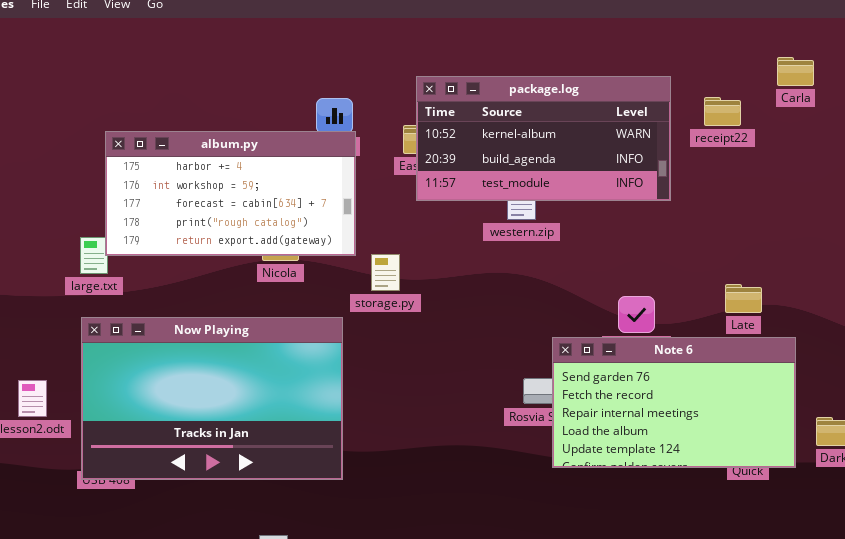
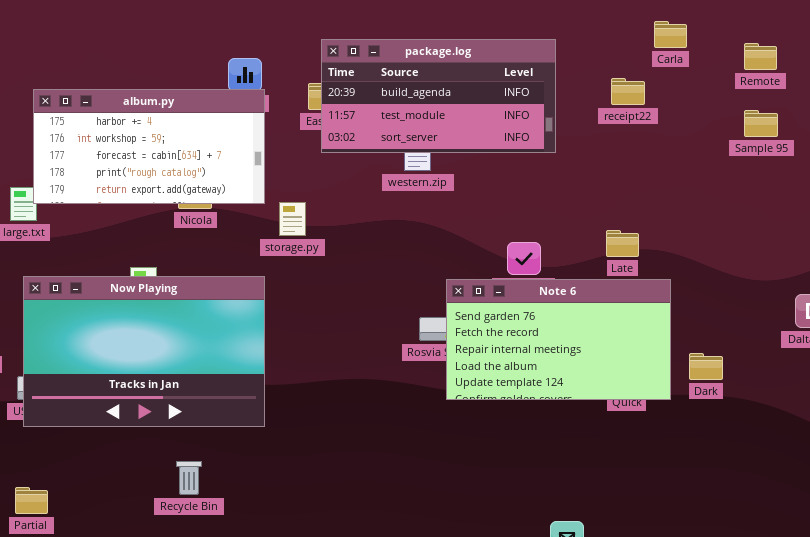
package.log: [416,76,671,201] -> [321,39,556,153], scrolled down 1 row
receipt22: [704,97,741,126] -> [611,78,645,105], moved
Now Playing: [81,317,343,480] -> [23,276,265,427], moved

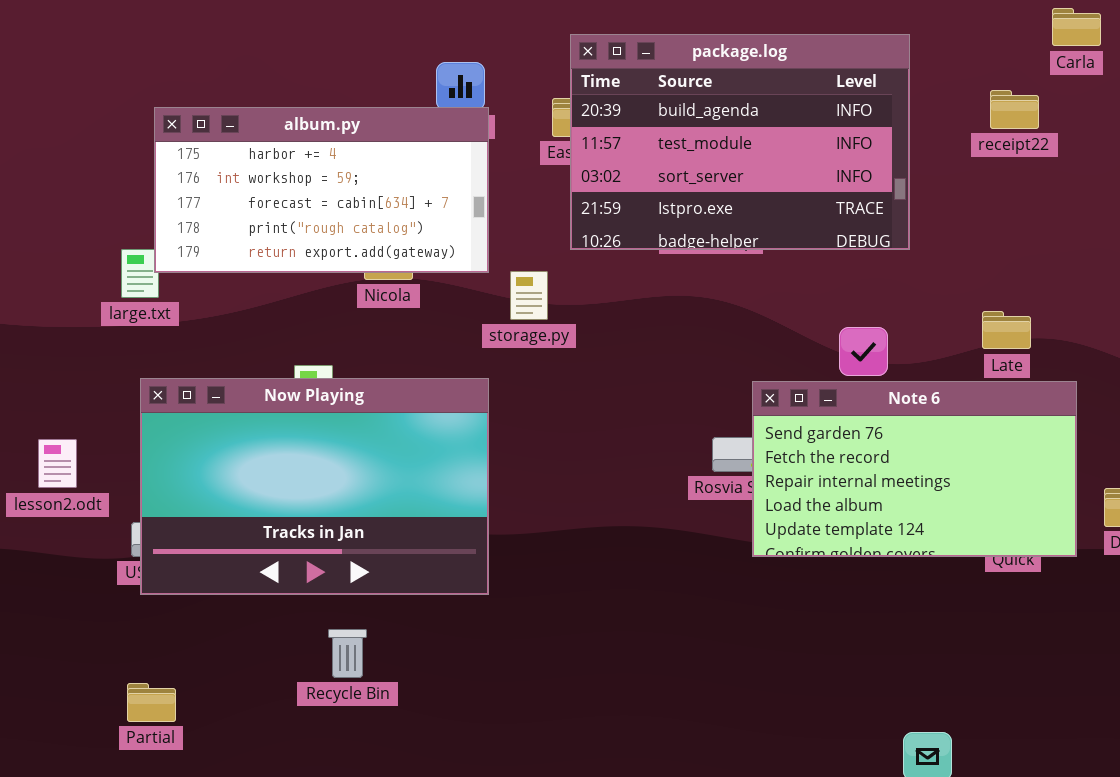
package.log: [321,39,556,153] -> [570,34,910,250], resized
Recycle Bin: [176,461,202,495] -> [328,629,367,678], moved

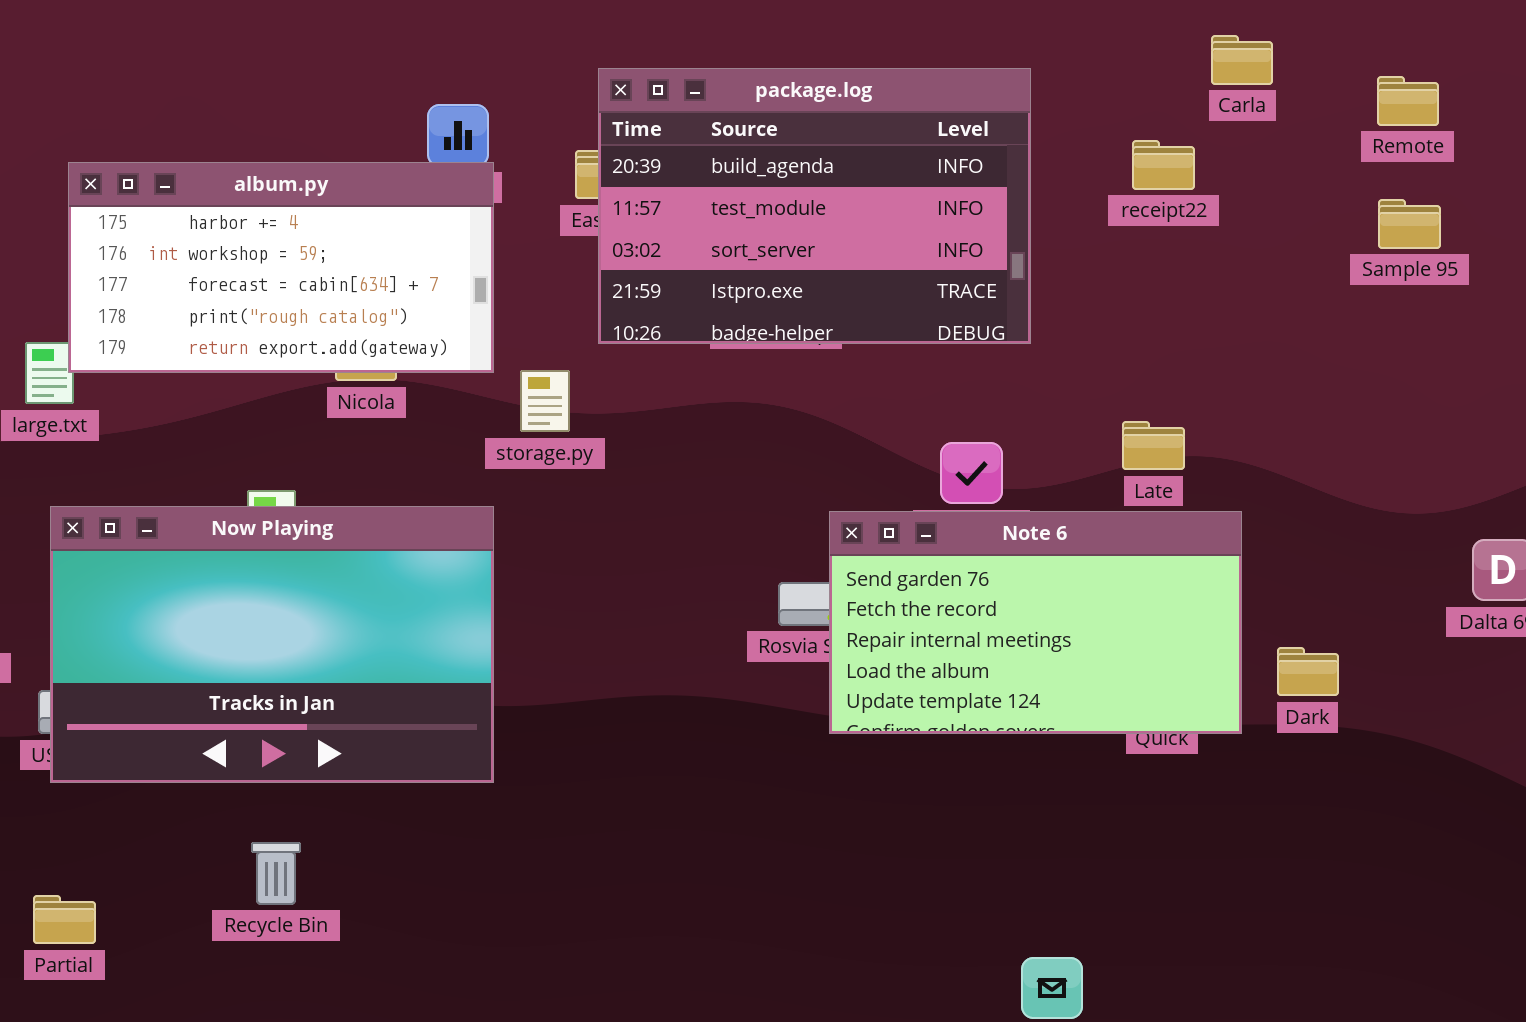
Recycle Bin: [328,629,367,678] -> [251,842,301,905], moved

